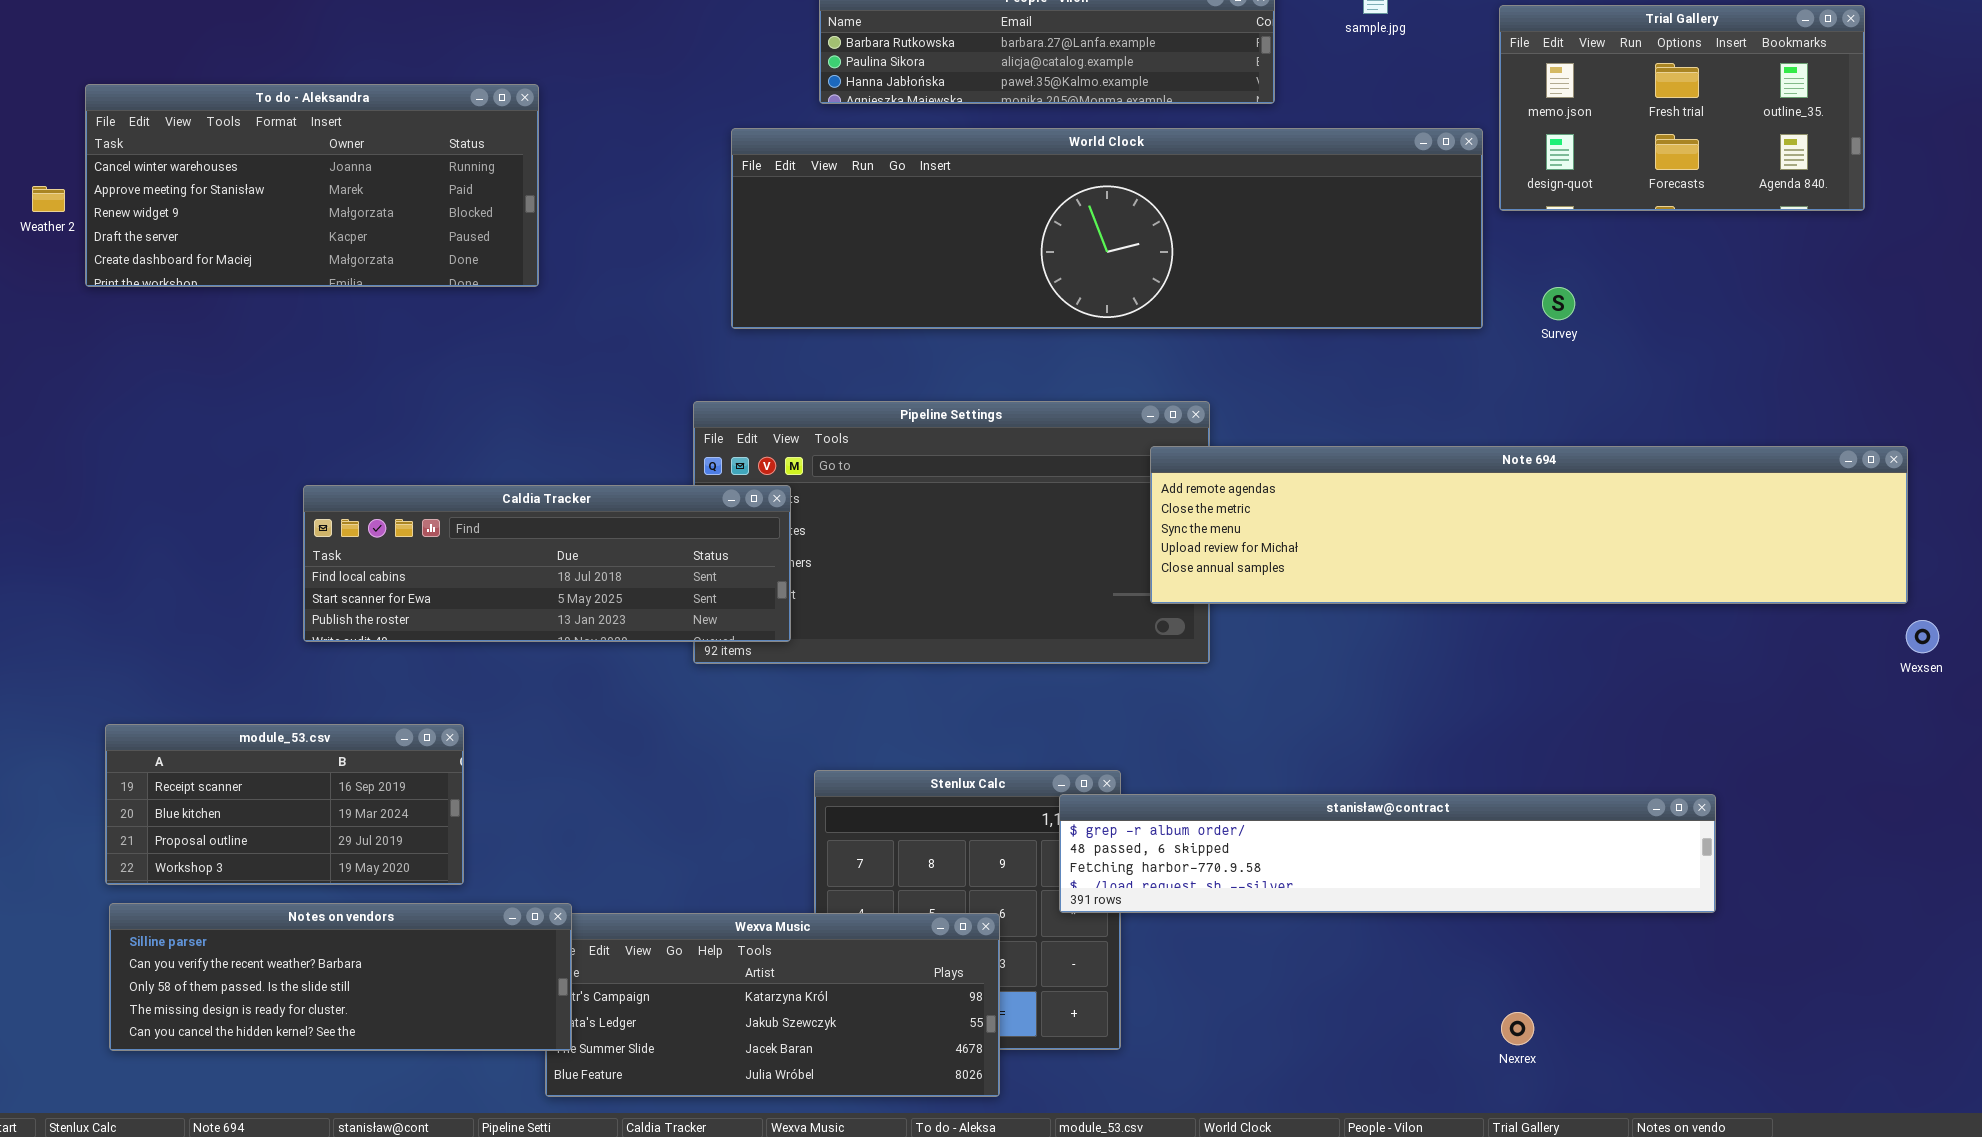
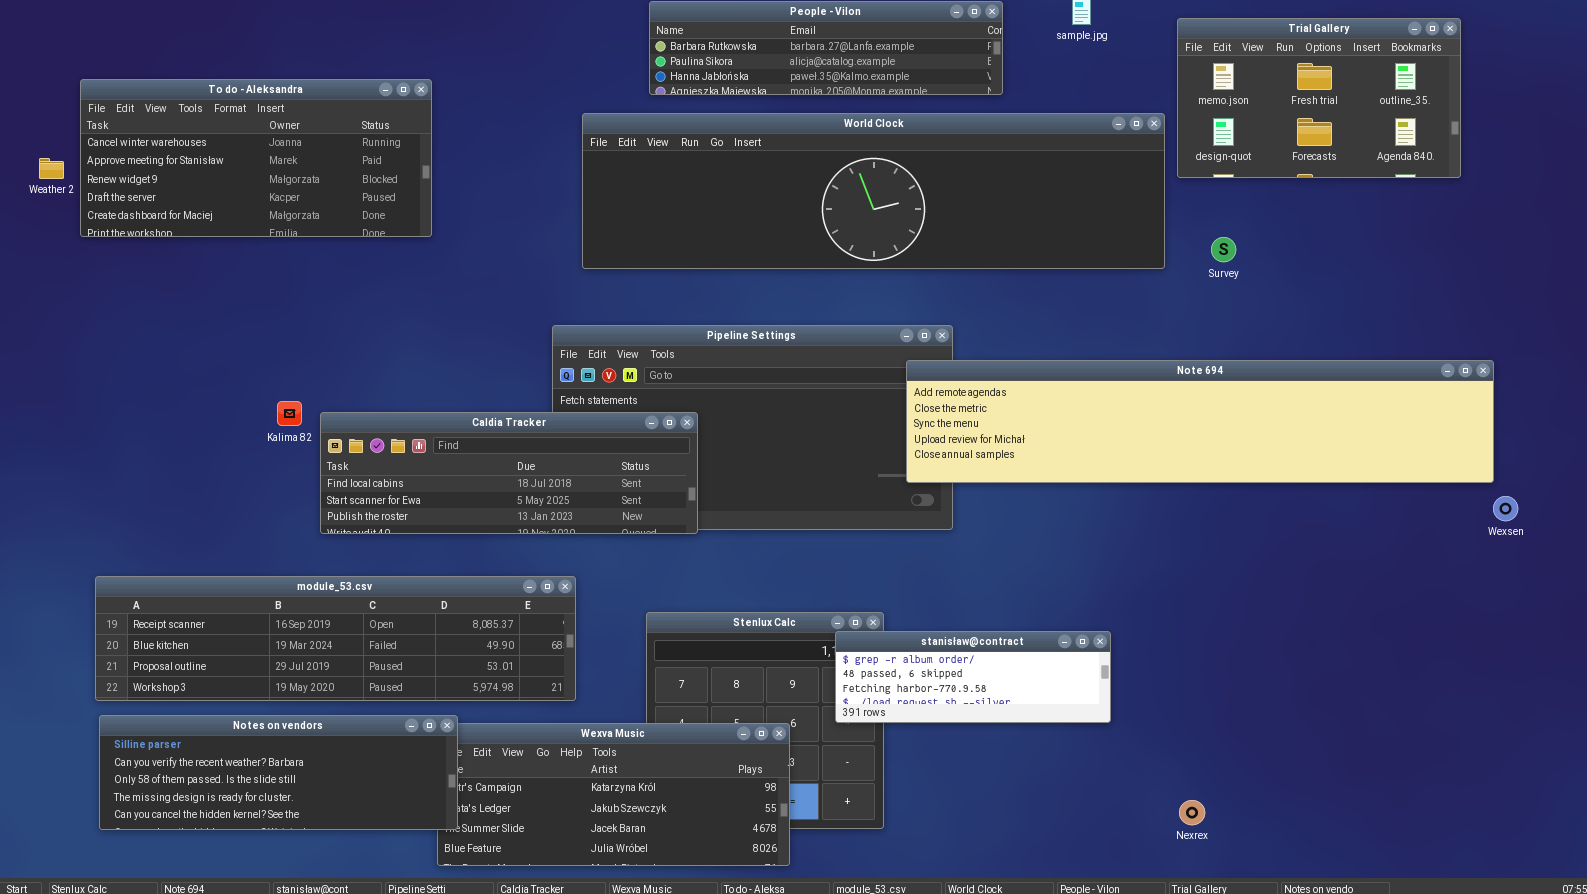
Caldia Tracker: [303,485,791,642] -> [320,412,698,534], moved
module_53.csv: [105,724,464,885] -> [95,576,576,701], resized
stanisław@contract: [1059,794,1716,913] -> [835,631,1111,723], resized

